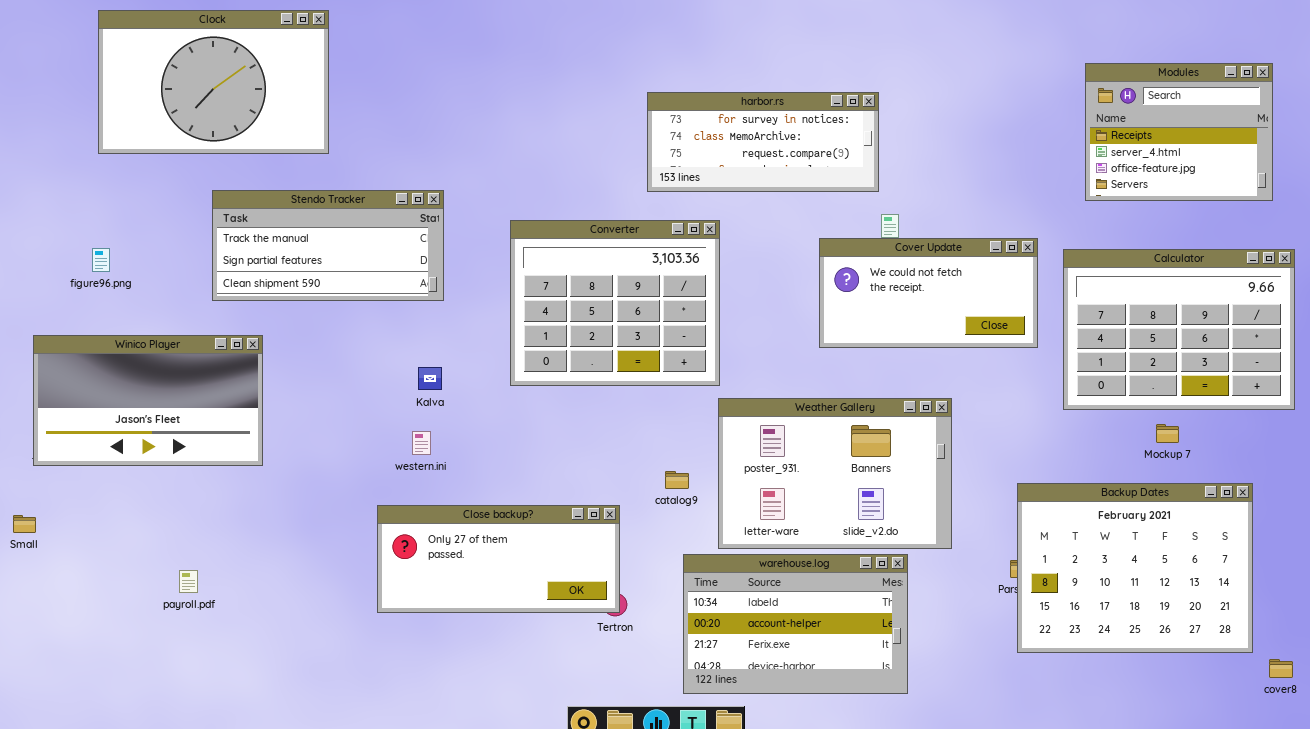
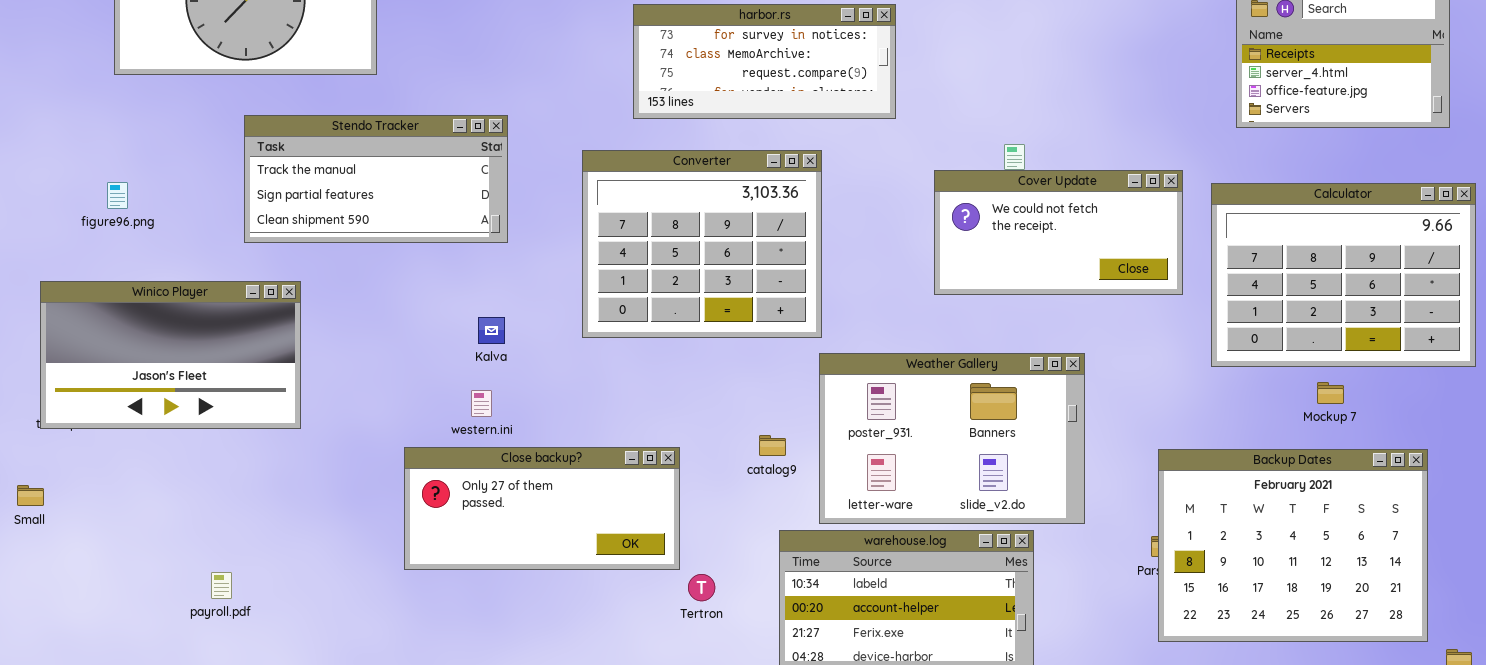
harbor.rs: [647,92,879,192] -> [633,4,896,119], moved
Close backup?: [377,505,620,613] -> [404,447,680,570], moved
payroll.pdf: [179,570,198,593] -> [211,572,232,599], moved

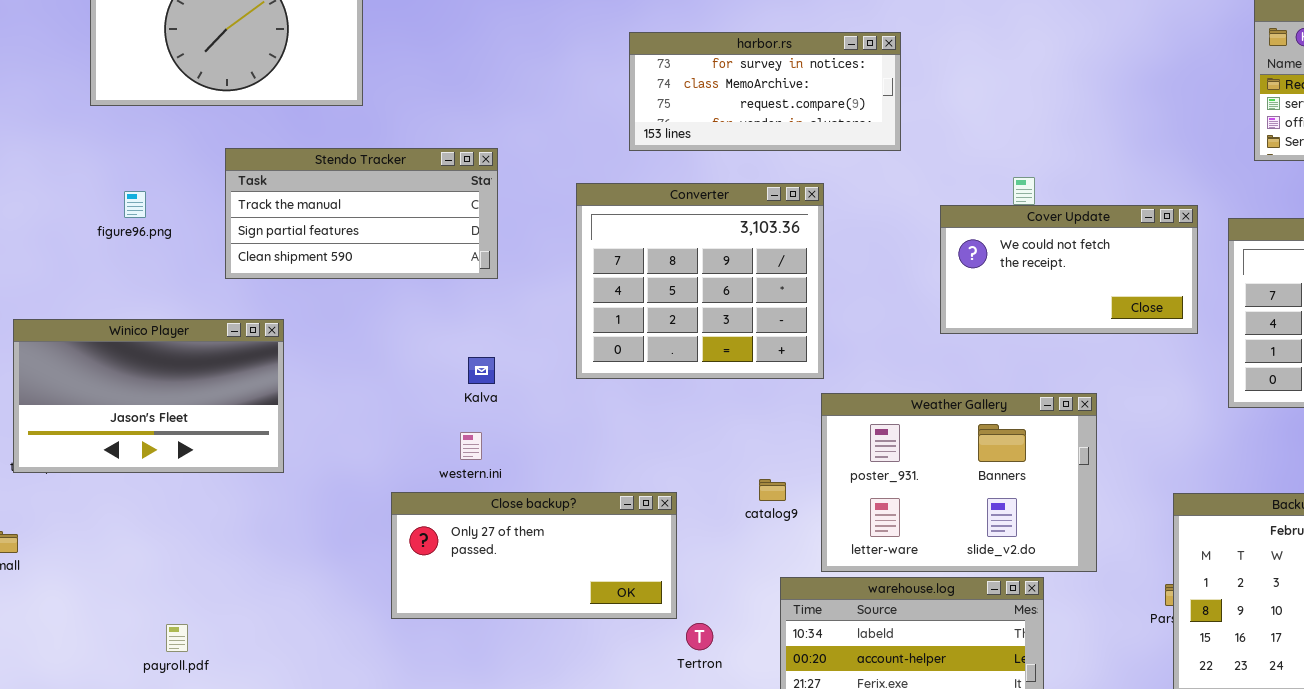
figure96.png: [107,182,128,209] -> [124,191,146,218], moved
payroll.pdf: [211,572,232,599] -> [166,624,188,652], moved

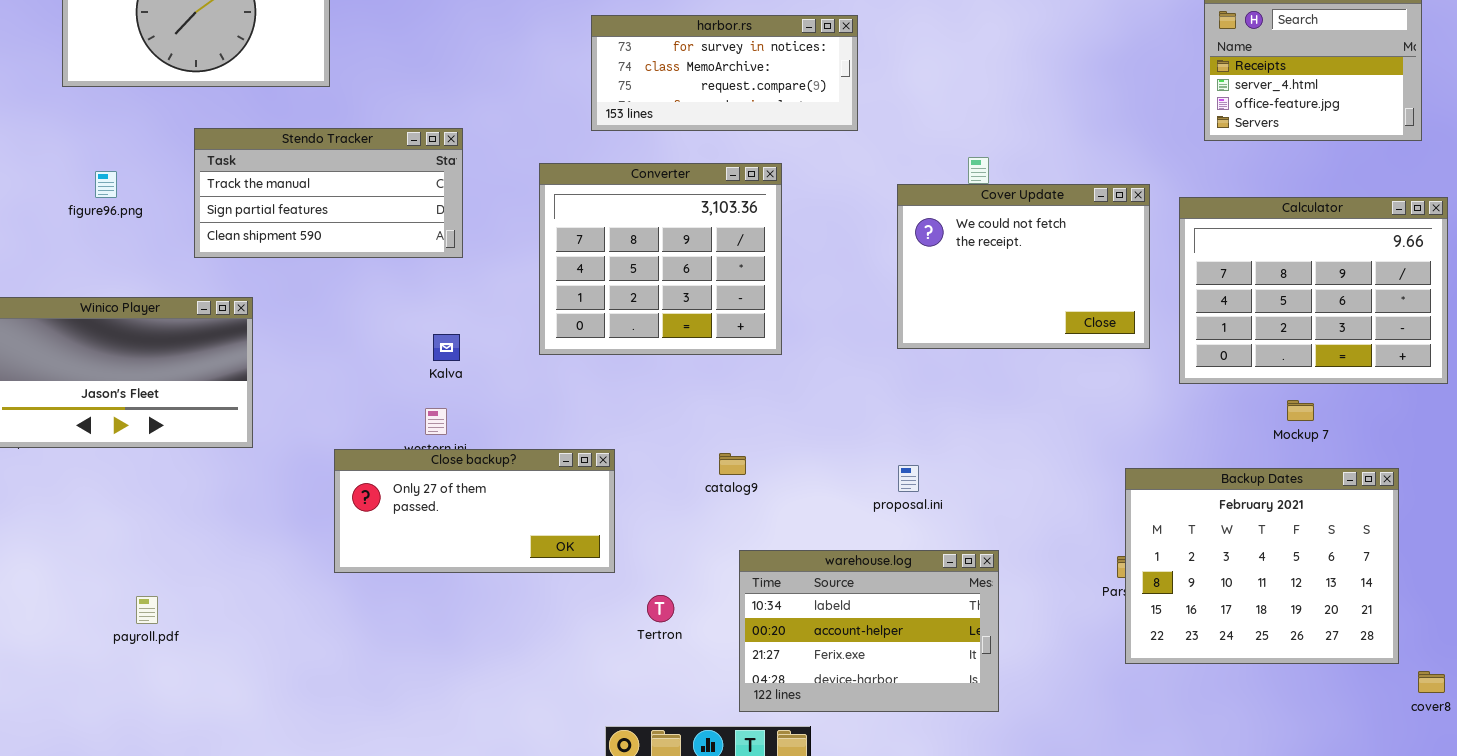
Cover Update: [940,205,1198,334] -> [897,184,1150,349], resized
Weather Gallery: [821,393,1097,572] -> none, closed
Close backup?: [391,492,677,619] -> [334,449,615,573], moved

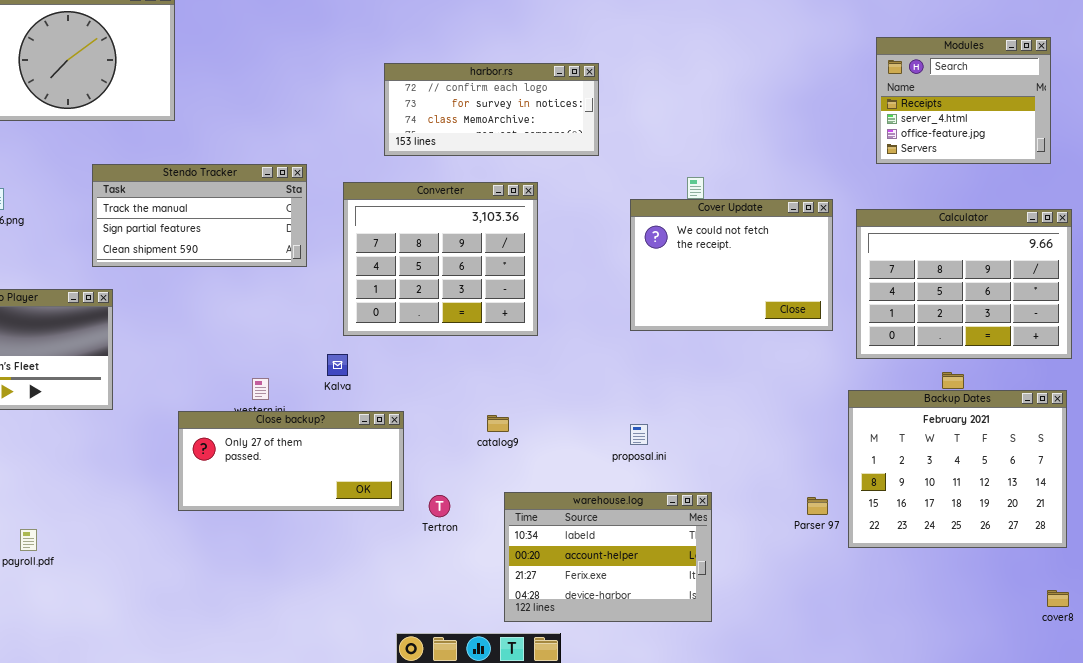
harbor.rs: [591,15,858,131] -> [384,63,599,156], scrolled up 1 row
Stendo Tracker: [194,128,463,258] -> [92,164,307,267], moved
Kalva: [433,334,460,361] -> [327,354,348,376], moved
Backup Dates: [1125,468,1399,664] -> [848,390,1067,548], moved
Tertron: [647,595,674,622] -> [429,495,450,517], moved

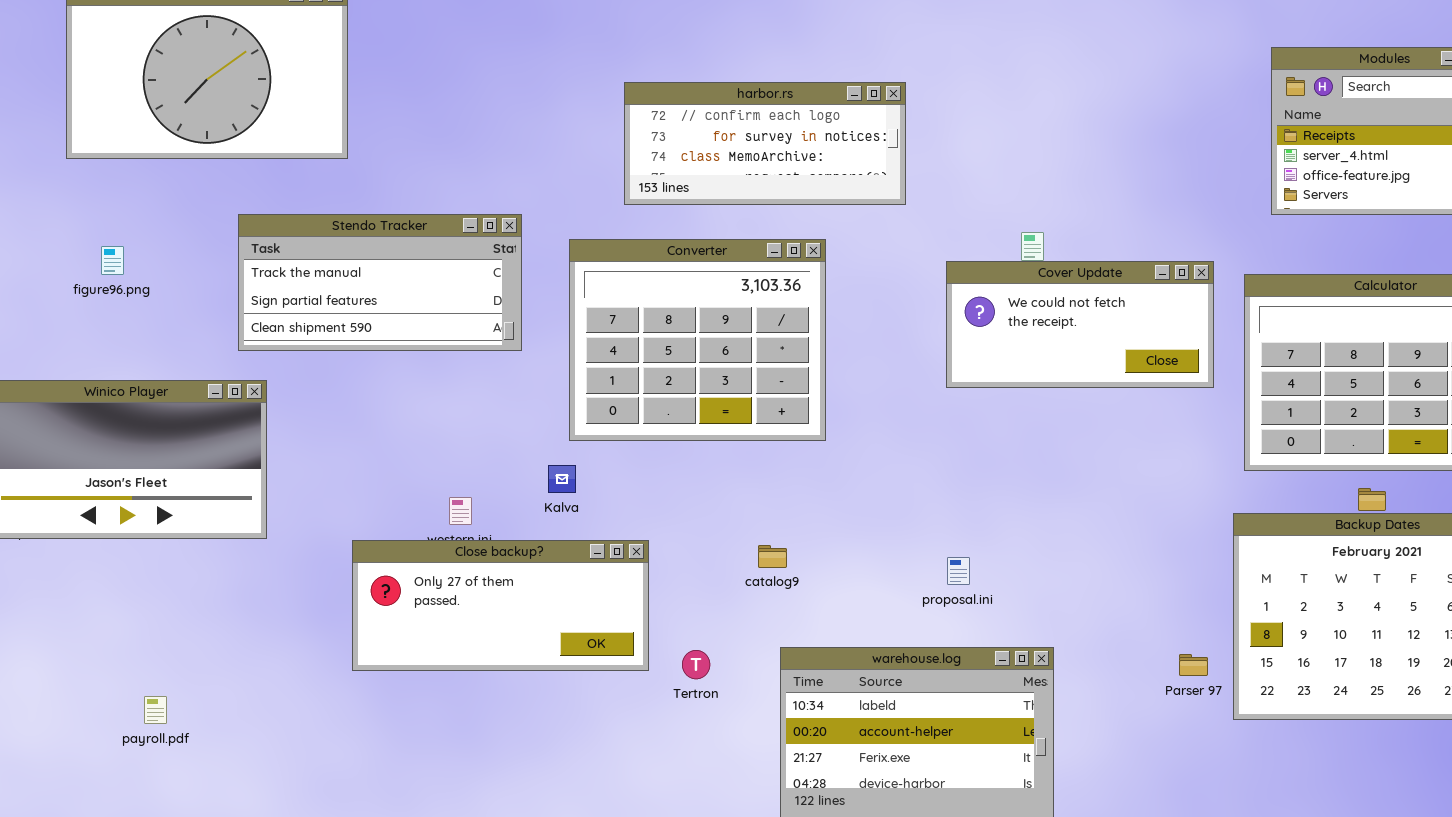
Cover Update: [630,199,833,331] -> [946,261,1214,388], resized

